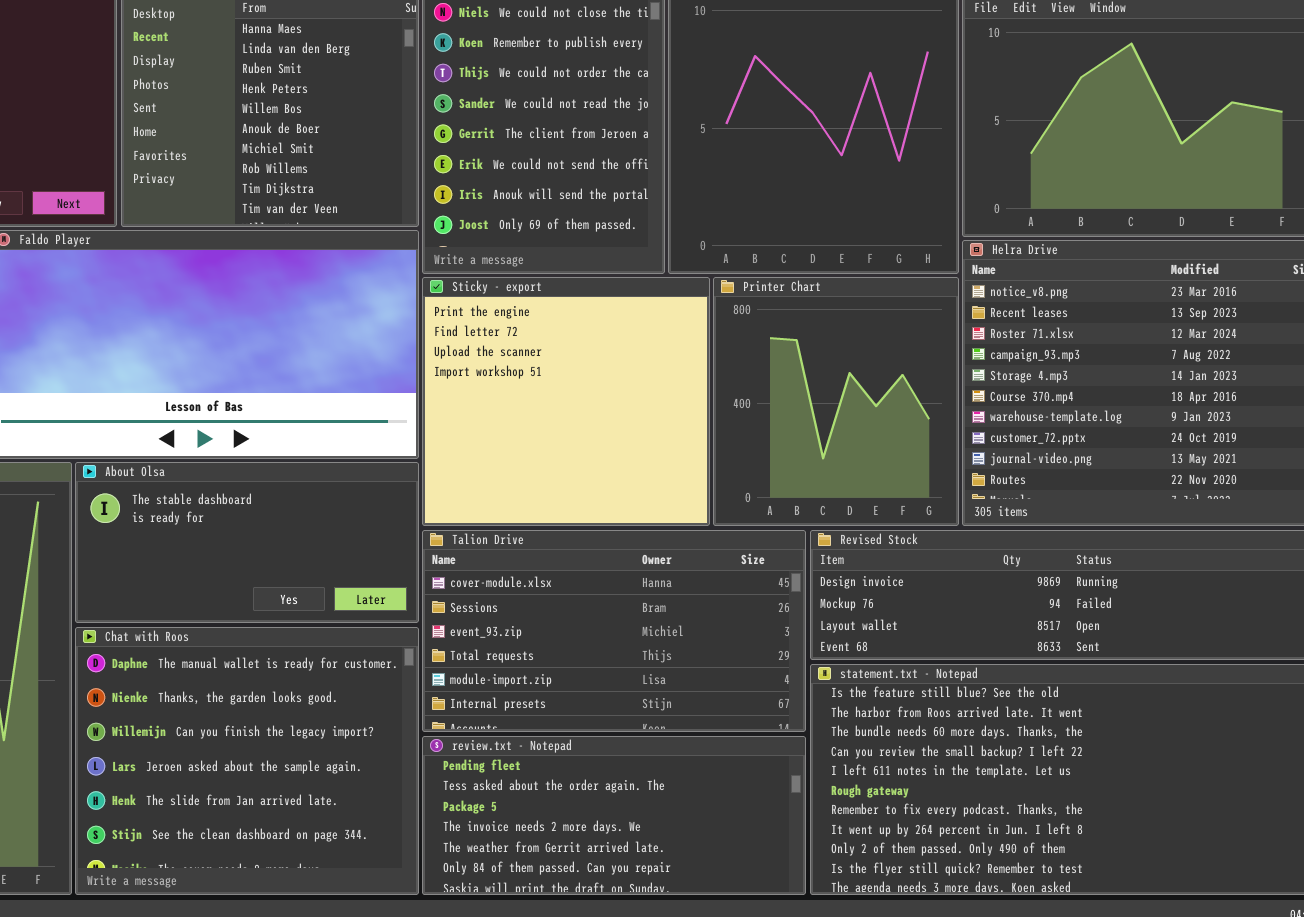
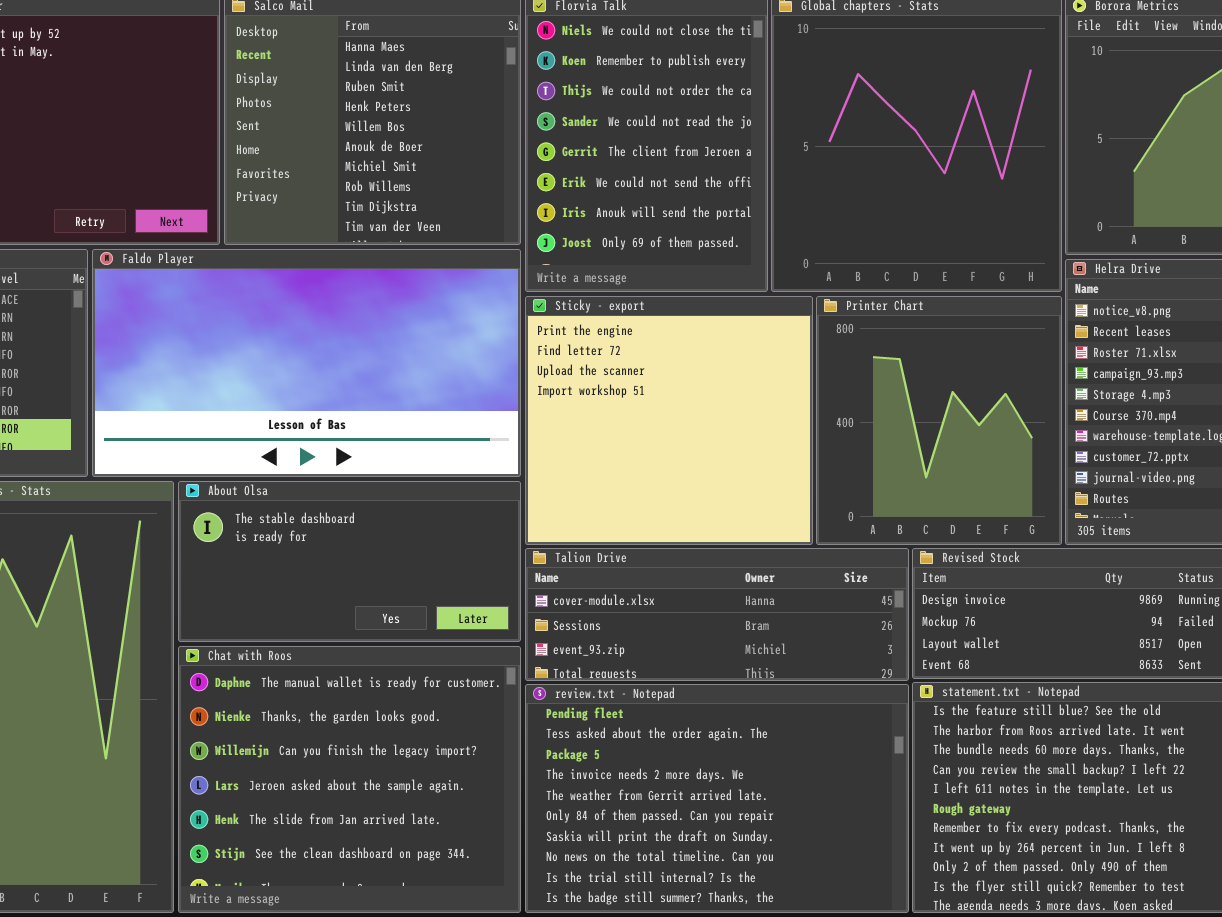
Talion Drive: [422,530,806,732] -> [525,548,909,681], resized
review.txt - Notepad: [422,736,806,895] -> [525,684,909,913], resized

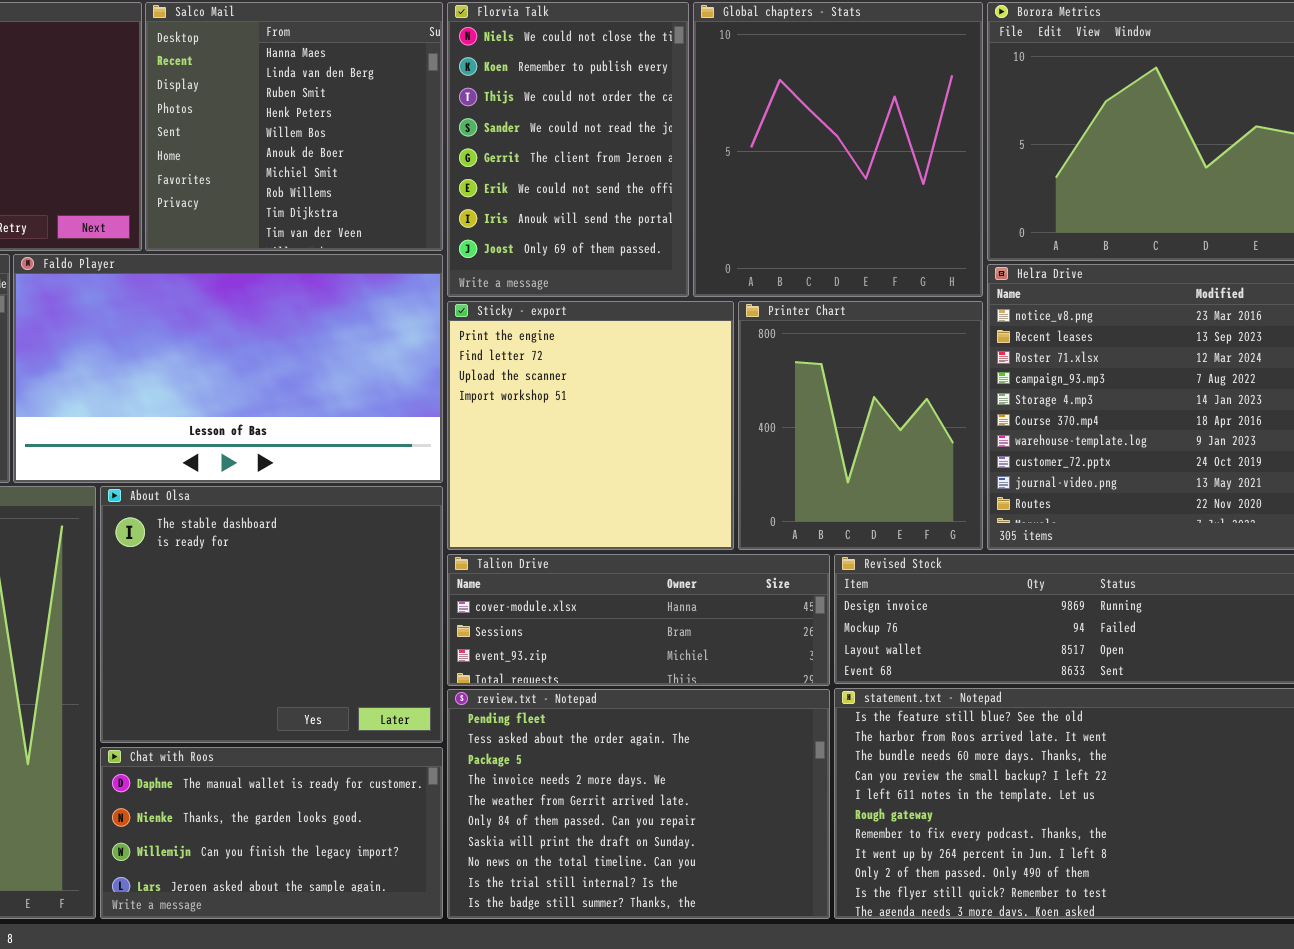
About Olsa: [178,481,521,642] -> [100,486,443,743], resized
Chat with Roos: [178,646,521,913] -> [100,747,443,919], resized

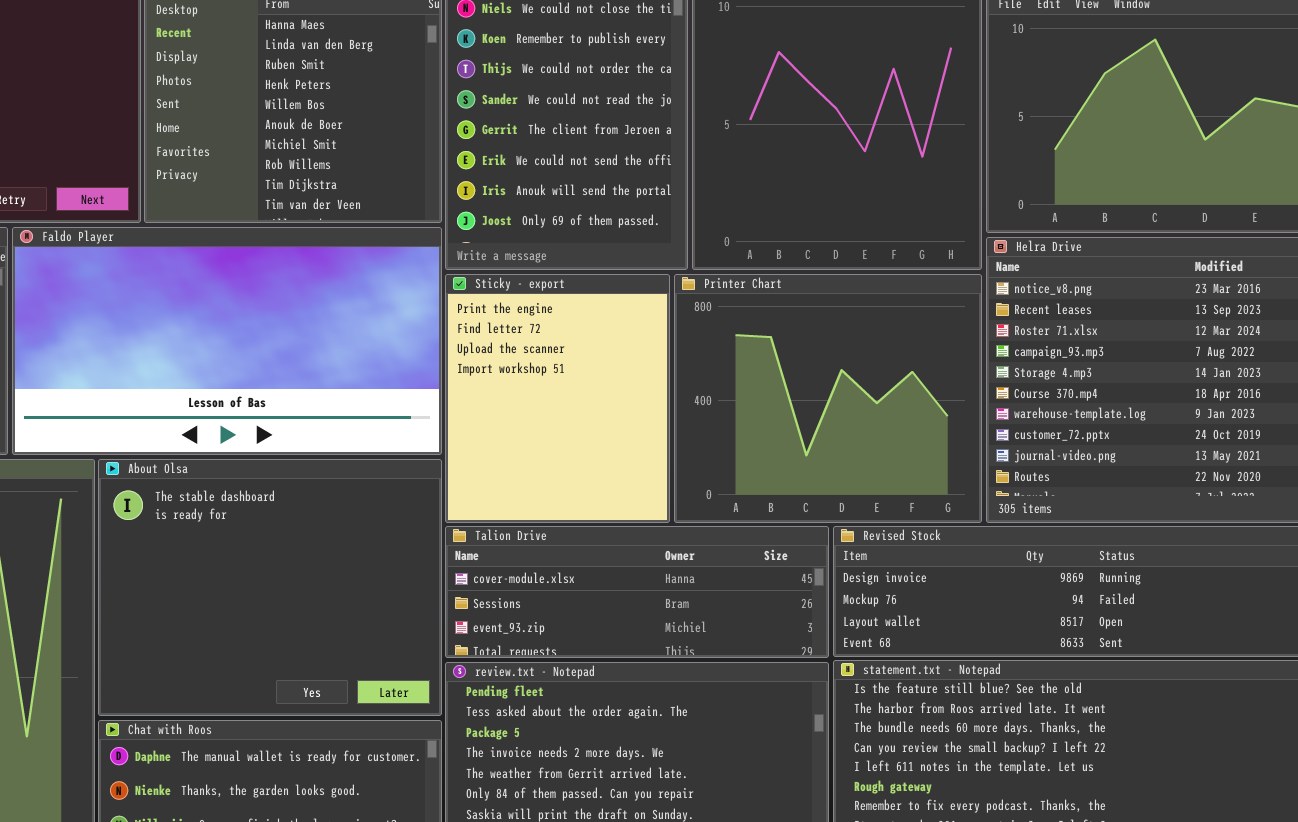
Sticky - export: [447,301,734,550] -> [445,274,670,523], resized
Printer Chart: [738,301,983,550] -> [674,274,982,523], resized

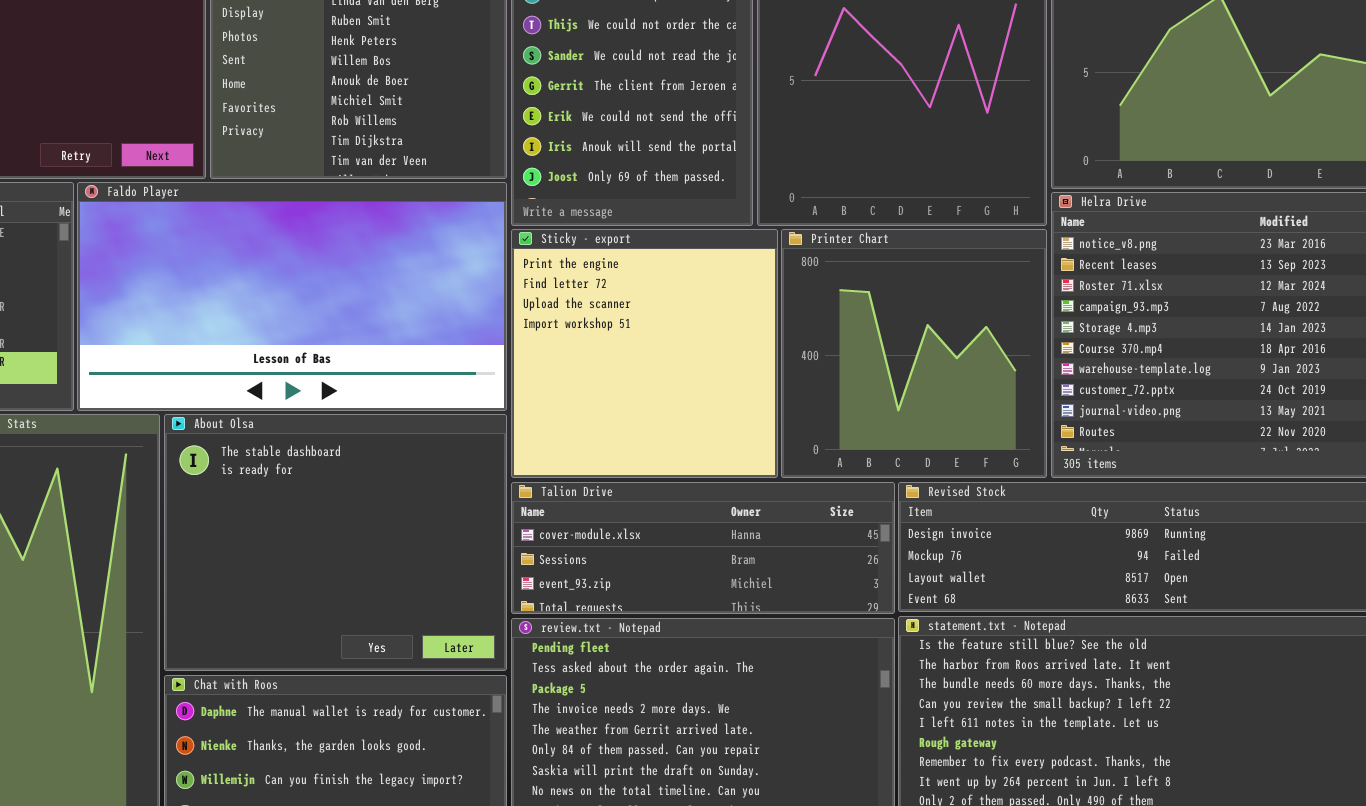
Sticky - export: [445,274,670,523] -> [511,229,778,478], resized
Printer Chart: [674,274,982,523] -> [781,229,1047,478], resized

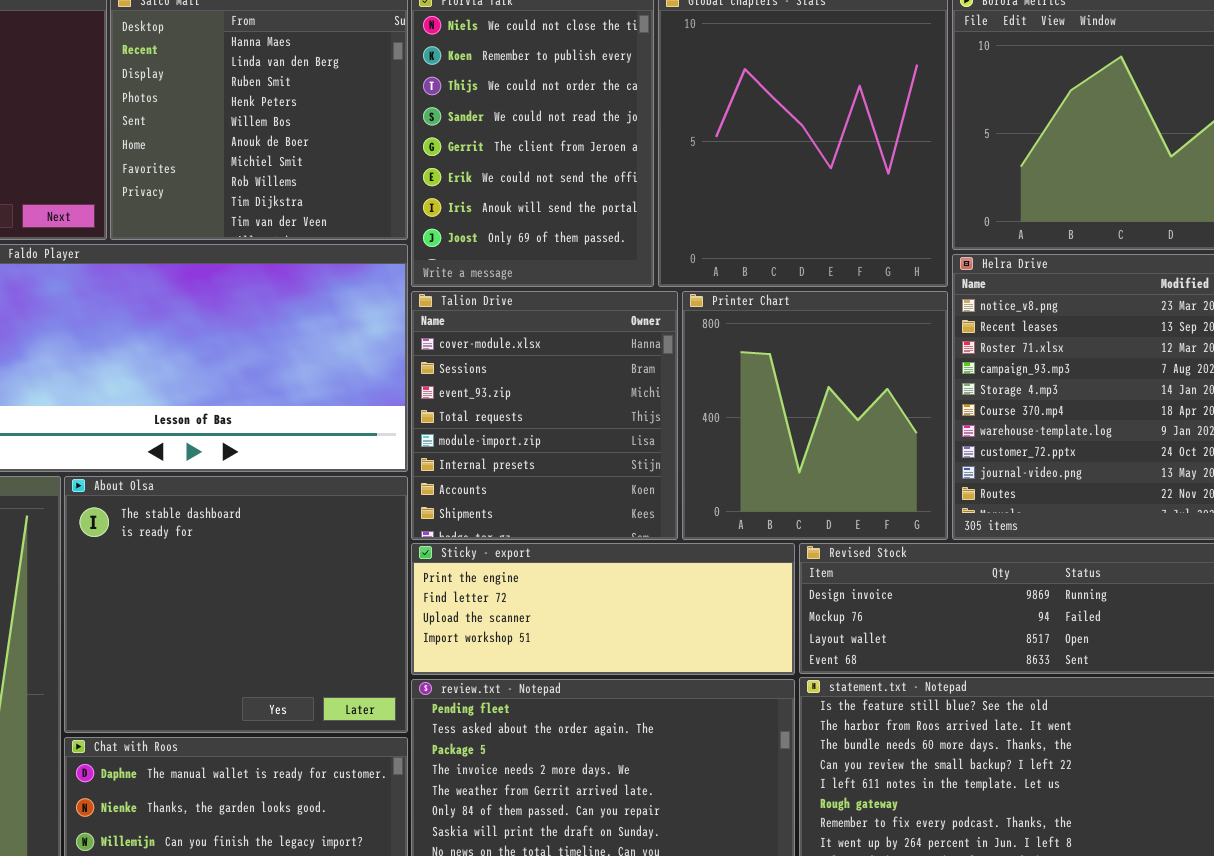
Sticky - export: [511,229,778,478] -> [411,543,795,675], moved, resized
Talion Drive: [511,482,895,614] -> [411,291,678,540], moved, resized

